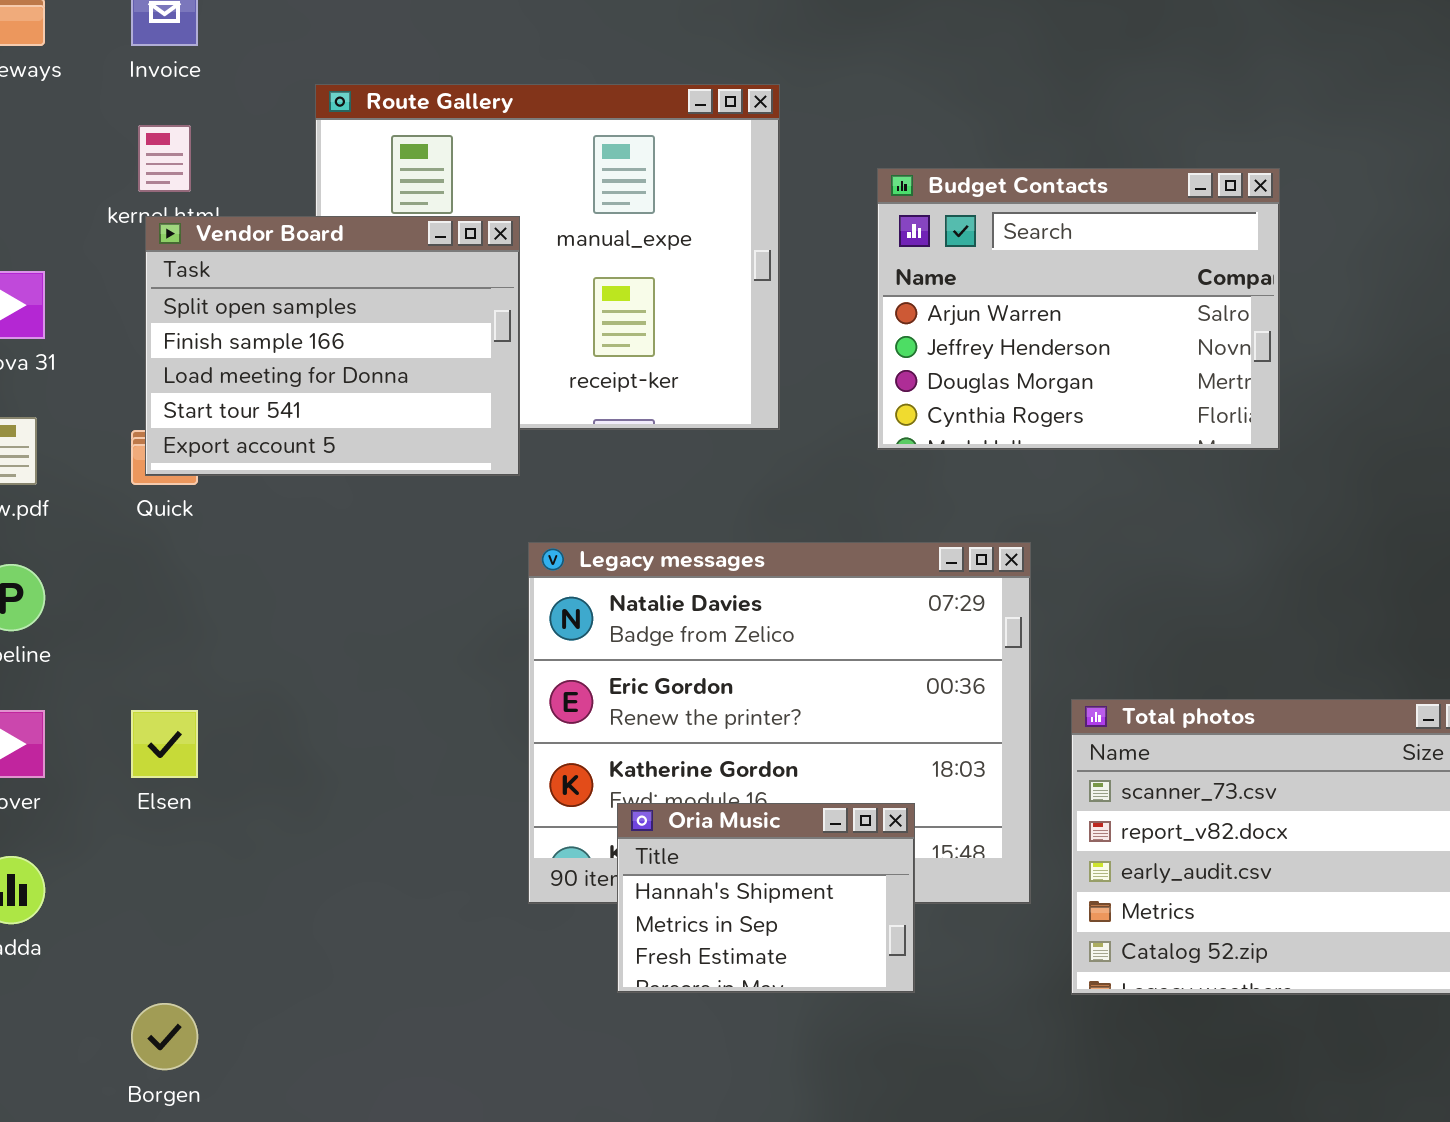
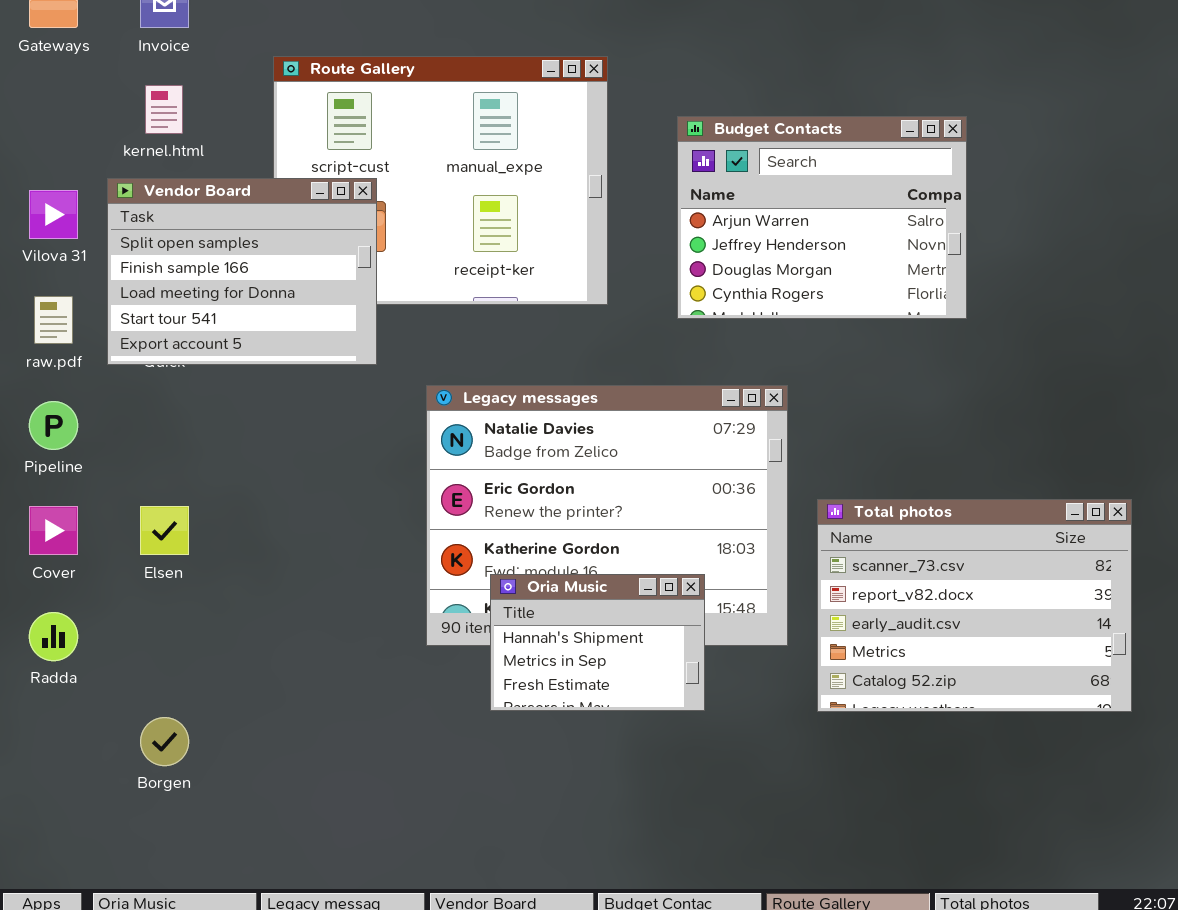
Vendor Board: [145,216,520,476] -> [107,178,377,365], moved

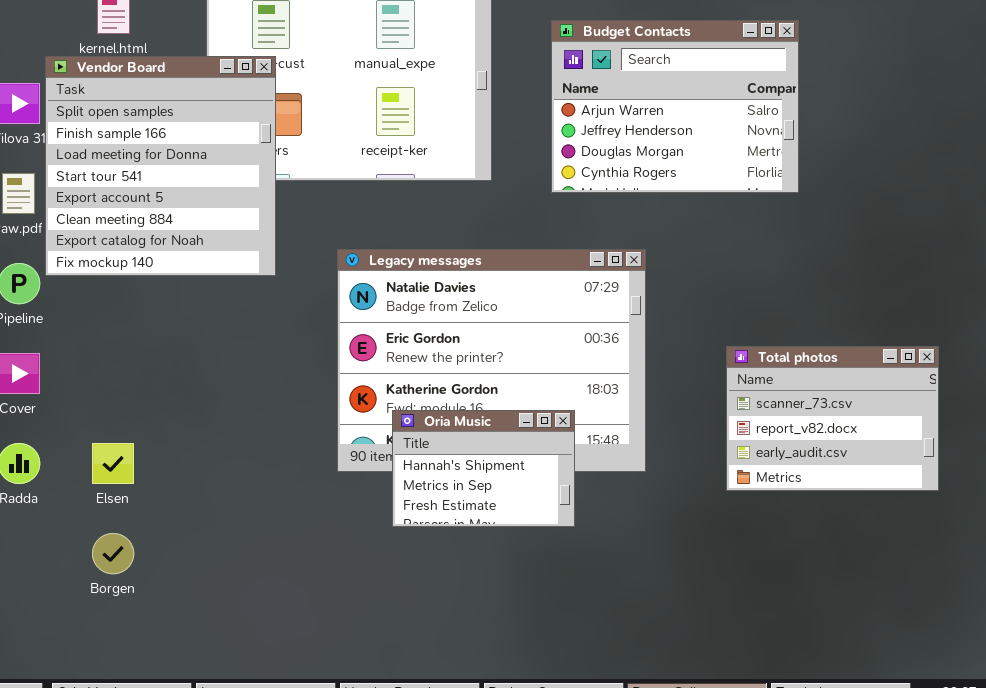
Vendor Board: [107,178,377,365] -> [45,56,276,276], moved, resized
Total photos: [817,499,1132,712] -> [726,346,939,491], resized
Elsen: [140,506,189,555] -> [92,443,134,484], moved

